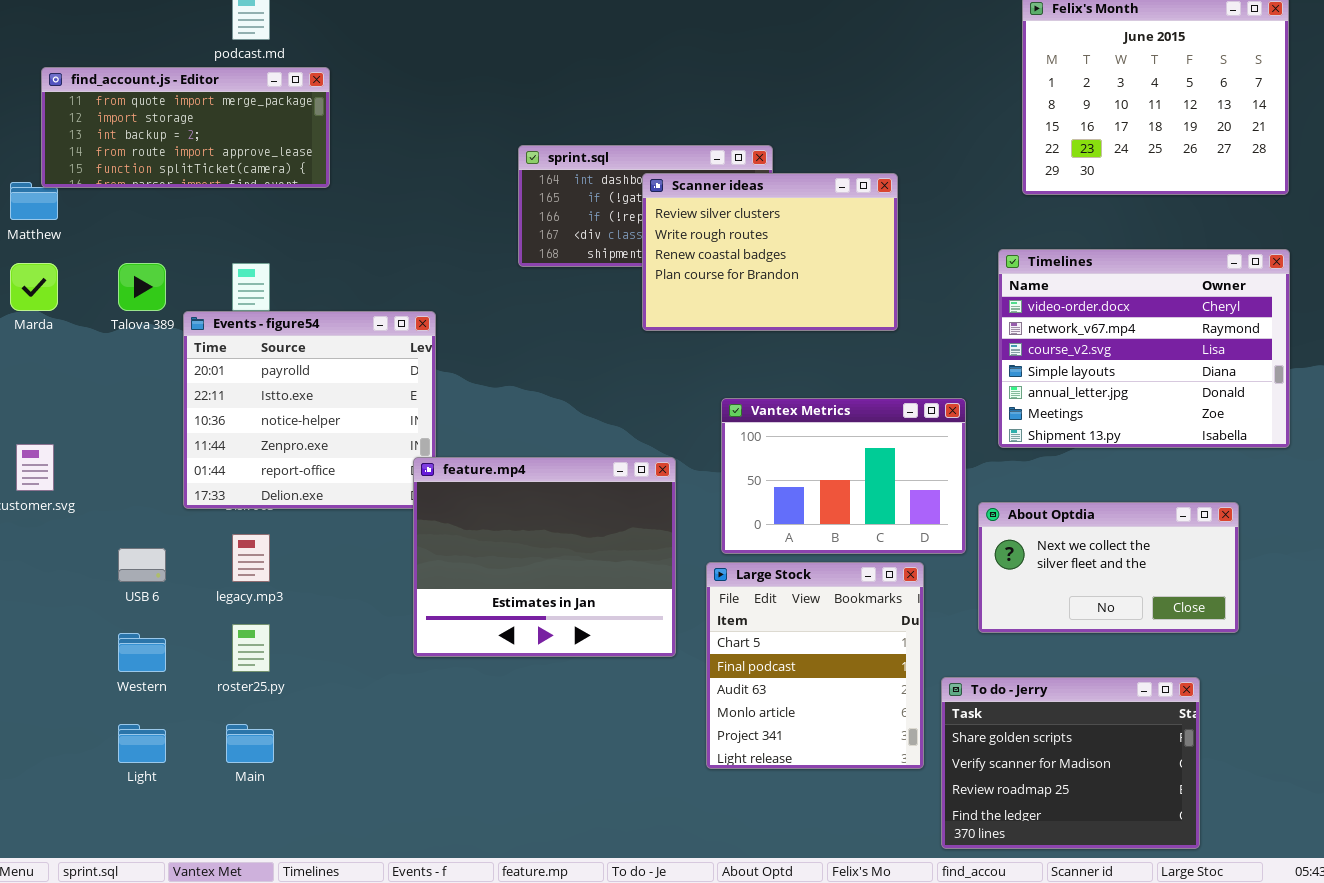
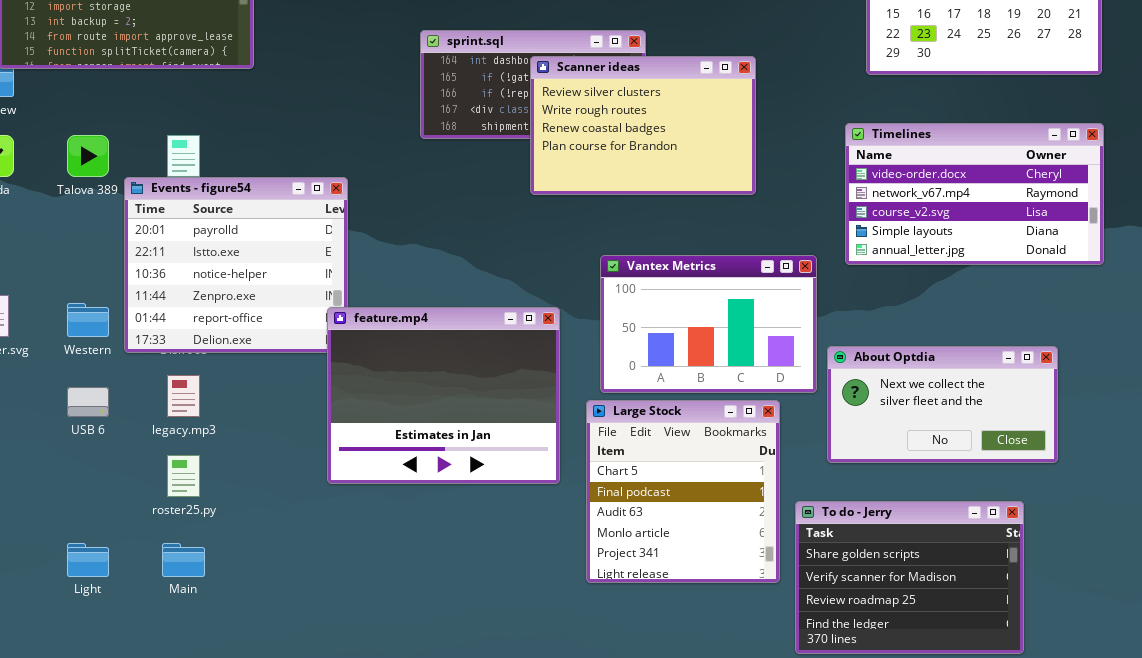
Timelines: [998,249,1290,448] -> [845,123,1104,265], resized
Western: [118,633,166,672] -> [67,303,109,337], moved

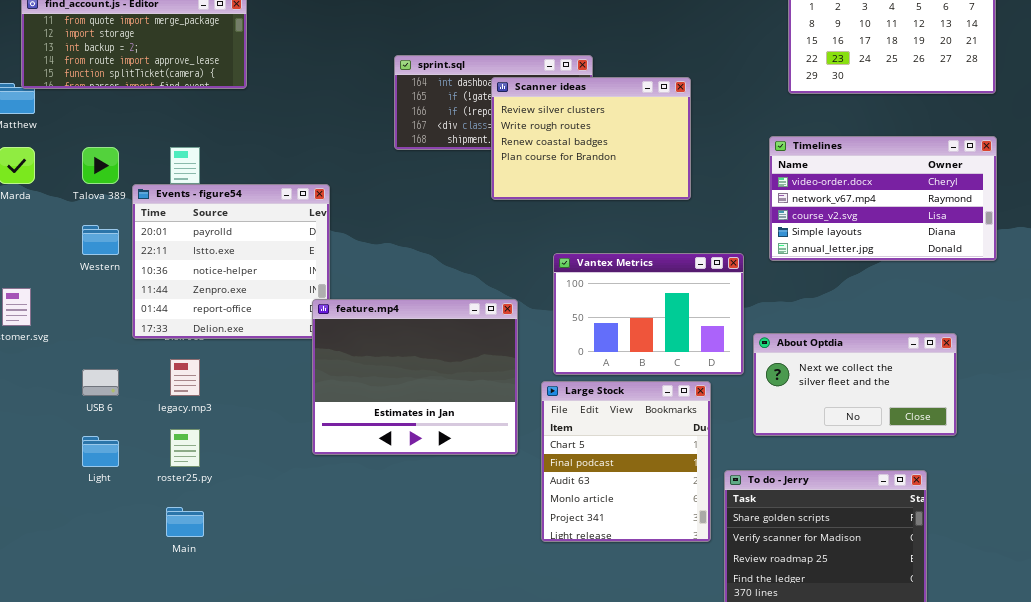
Western: [67,303,109,337] -> [82,225,119,255], moved
Light: [67,543,109,577] -> [82,436,119,467], moved

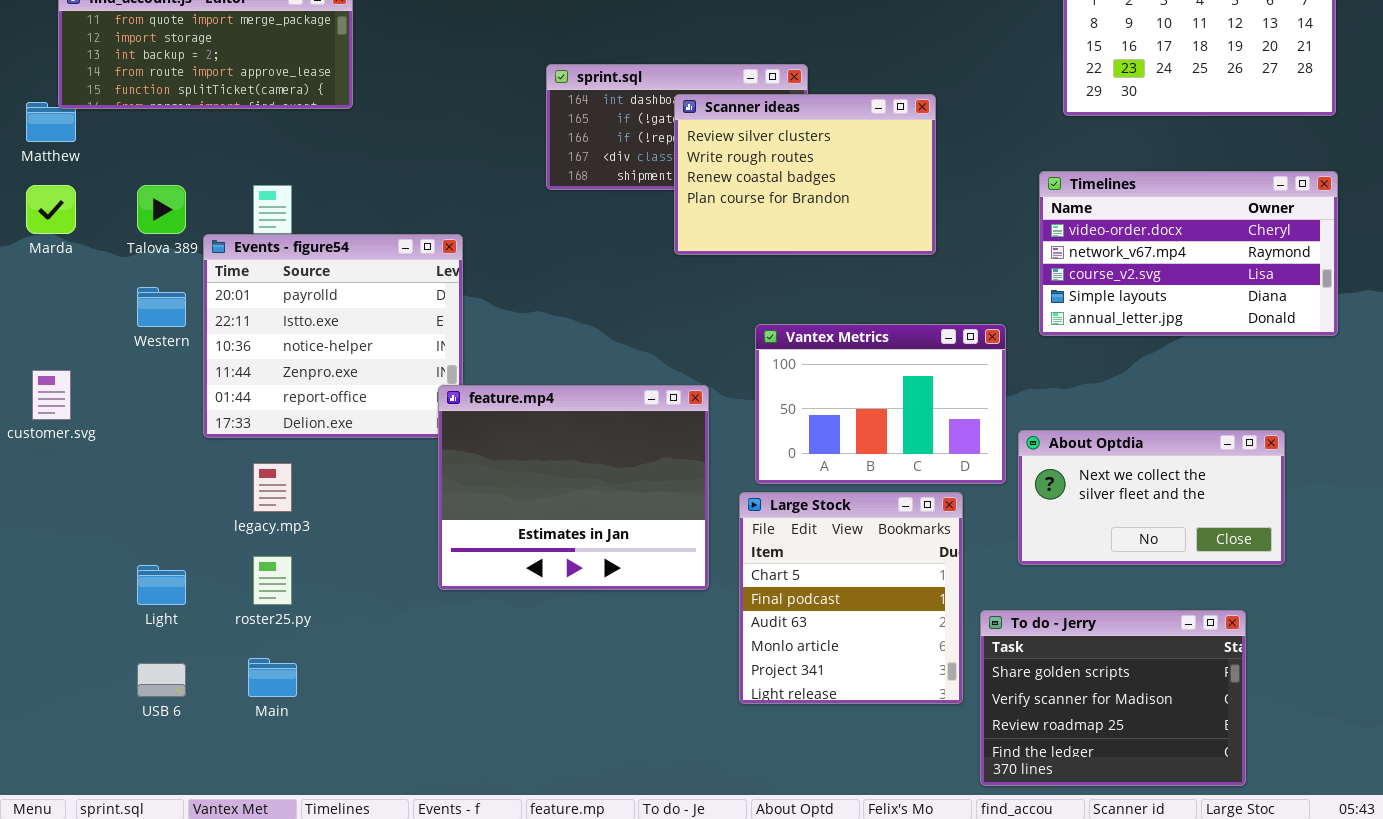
USB 6: [82,369,119,396] -> [137,663,186,697], moved

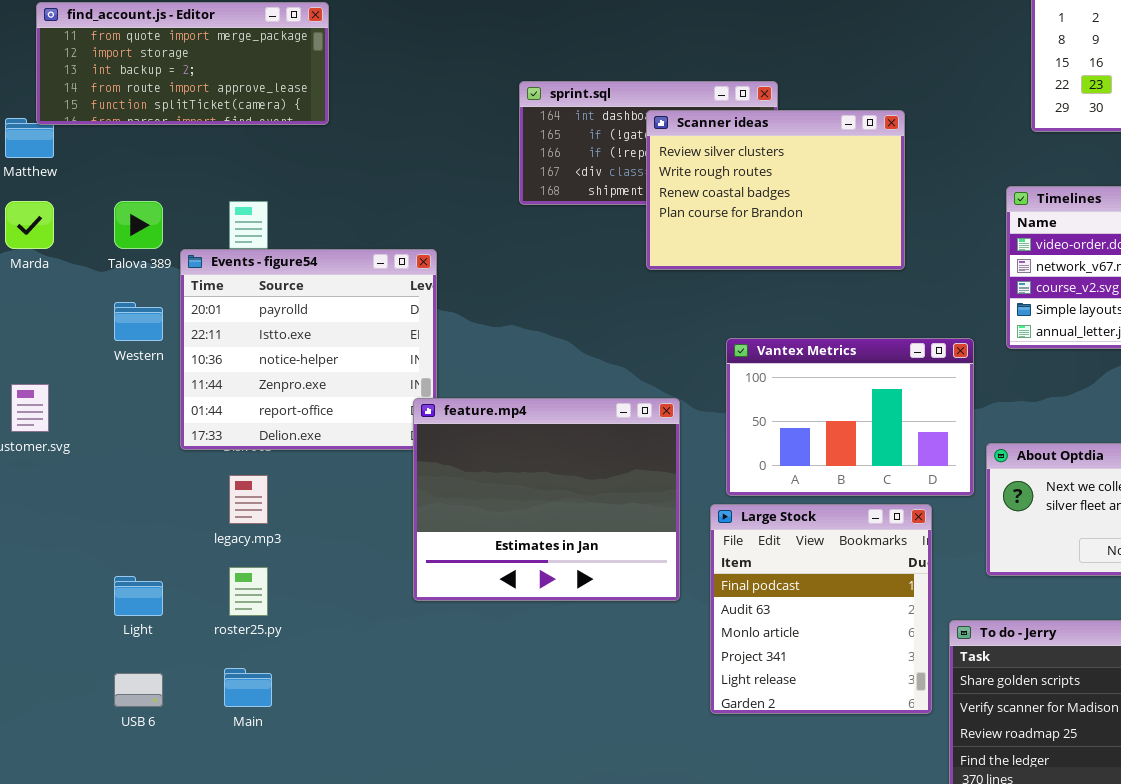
Large Stock: [739,492,963,704] -> [710,504,932,714], scrolled down 1 row

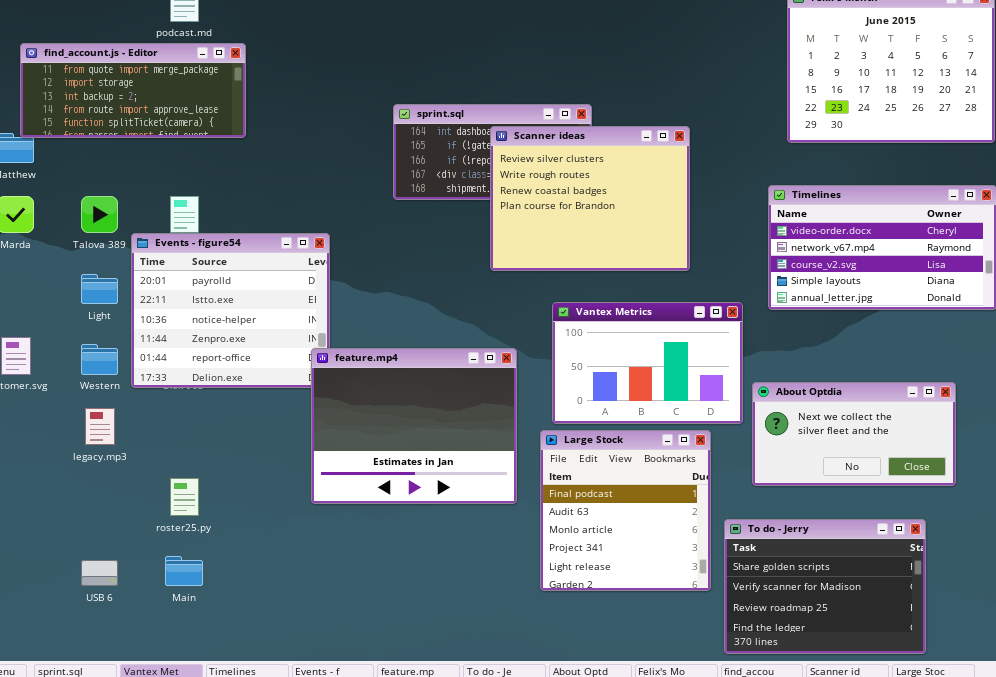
Scanner ideas: [646,110,905,270] -> [490,126,690,271], resized
Western: [114,302,163,341] -> [81,344,118,375], moved
legacy.mp3: [229,475,268,524] -> [85,408,115,445], moved
Light: [114,576,163,616] -> [81,274,118,304], moved

